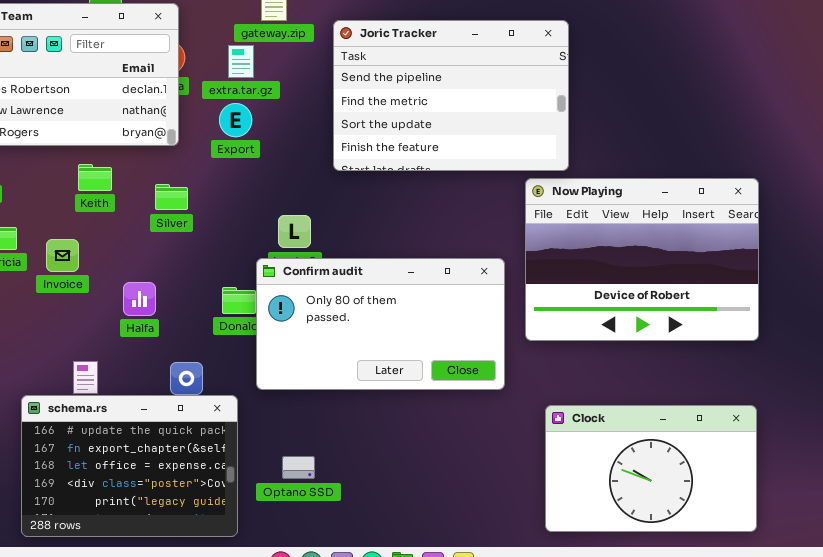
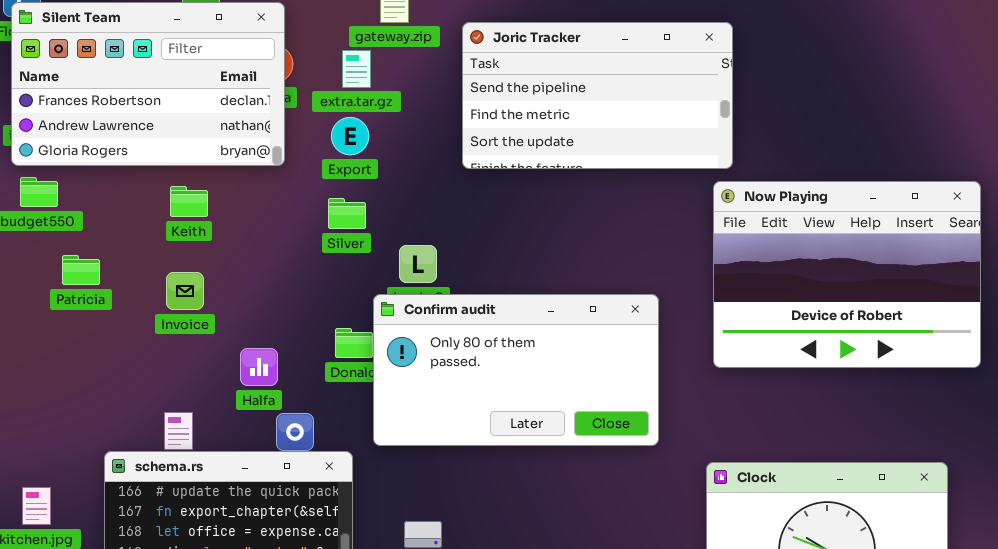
Joric Tracker: [333,20,569,171] -> [462,22,733,169], resized
Now Playing: [525,178,759,341] -> [713,181,981,368], moved
Silver: [155,184,188,210] -> [328,198,366,229], moved
Invoice: [46,239,79,272] -> [166,272,204,310], moved
Halfa: [123,282,156,316] -> [240,348,278,386], moved

